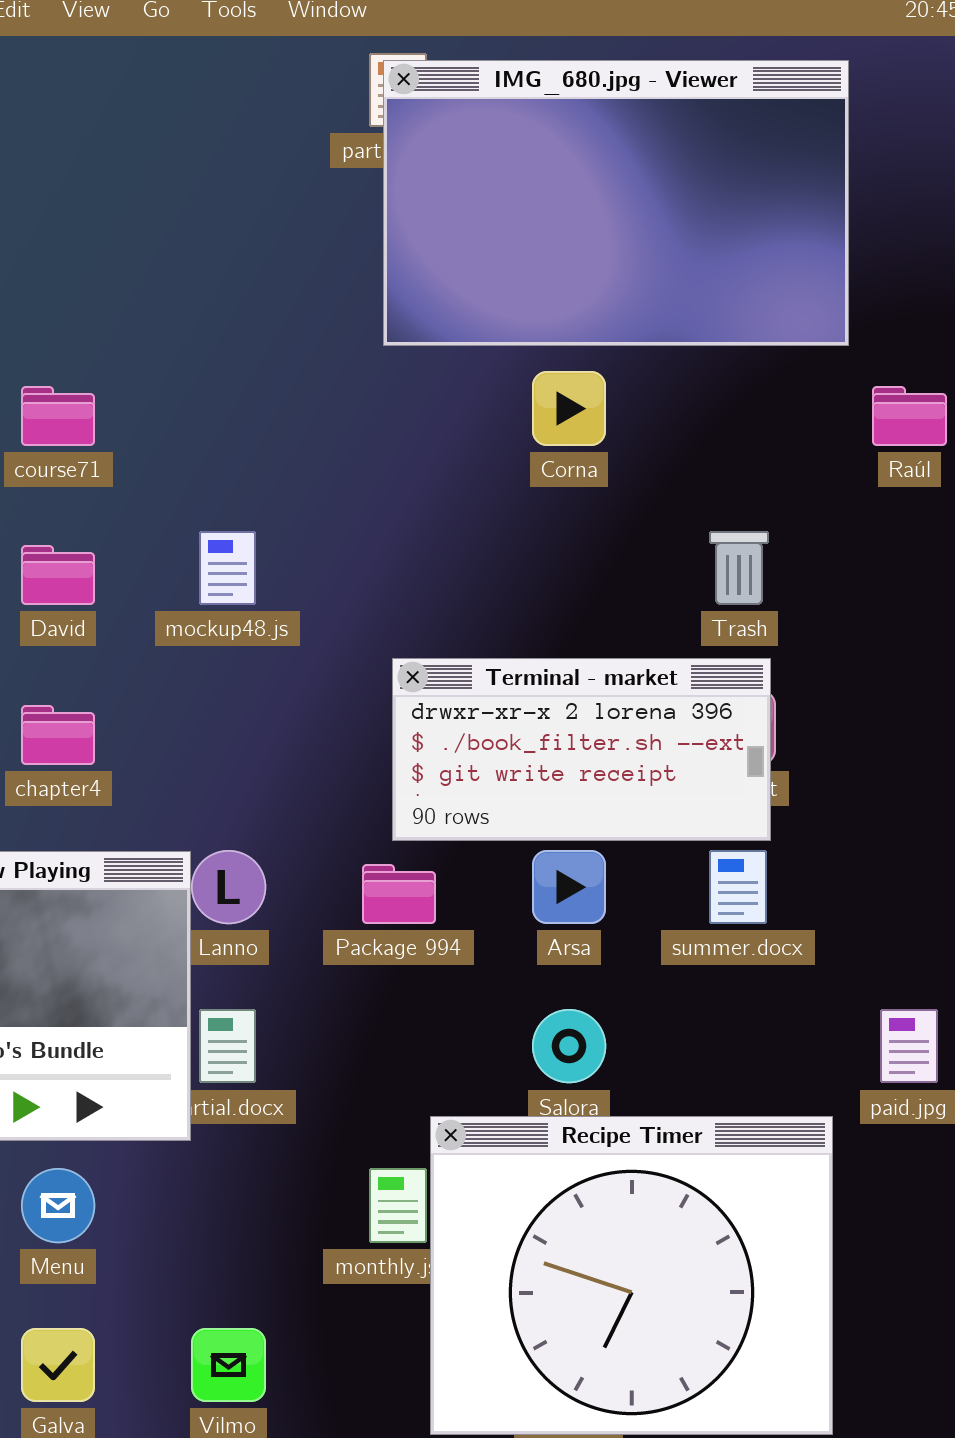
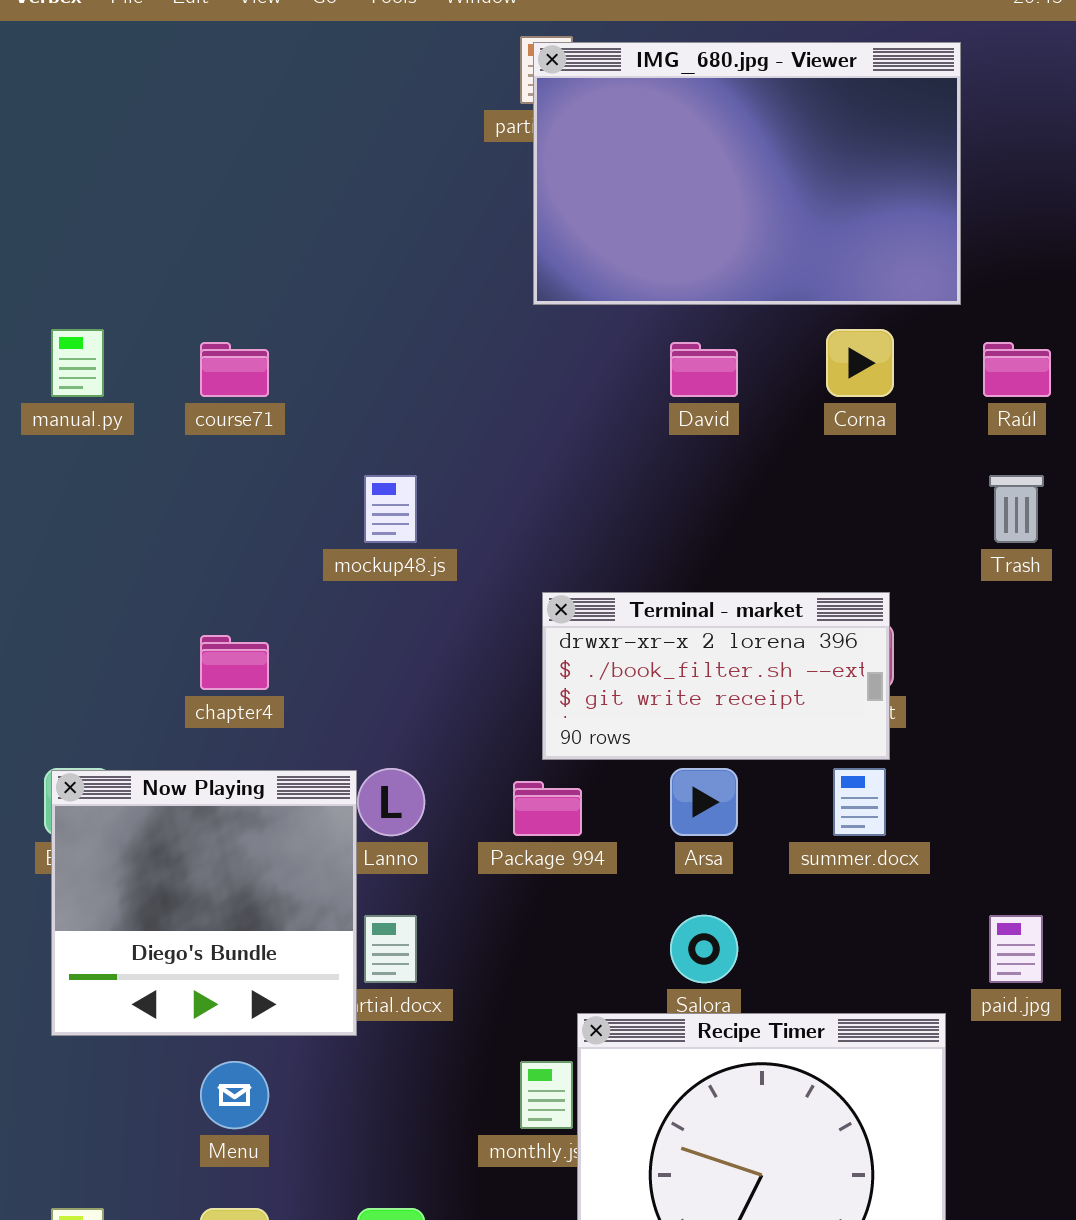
Corna: [532,371,606,446] -> [826,329,894,397], moved
Trash: [709,531,769,605] -> [989,475,1044,543], moved
David: [21,545,95,605] -> [670,342,738,397], moved

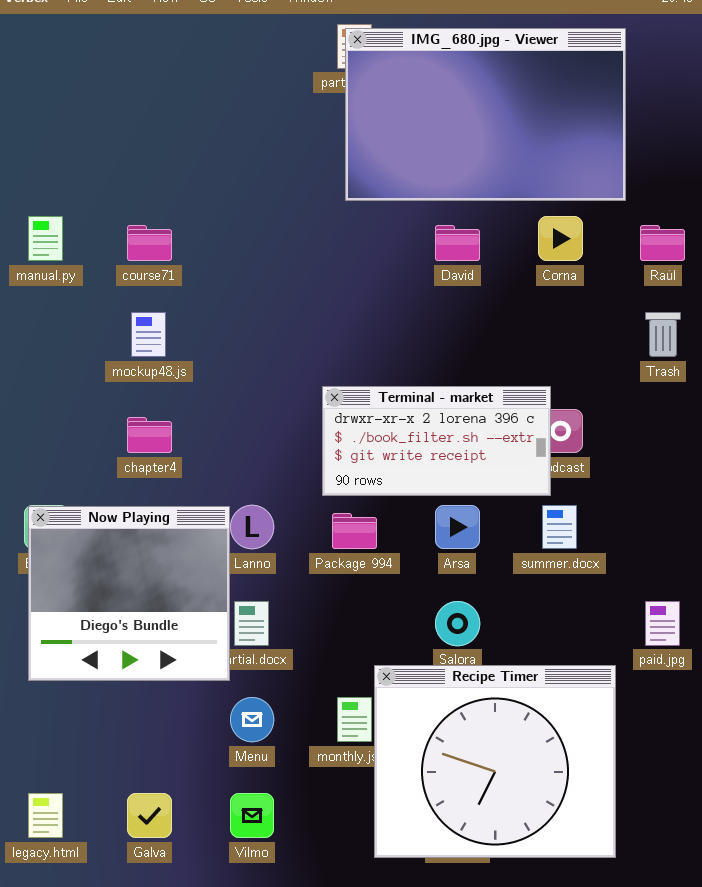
mockup48.js: [364,475,417,543] -> [131,312,166,357], moved
Terminal - market: [542,592,890,760] -> [322,386,551,496], moved
Menu: [200,1061,269,1129] -> [230,697,274,742], moved

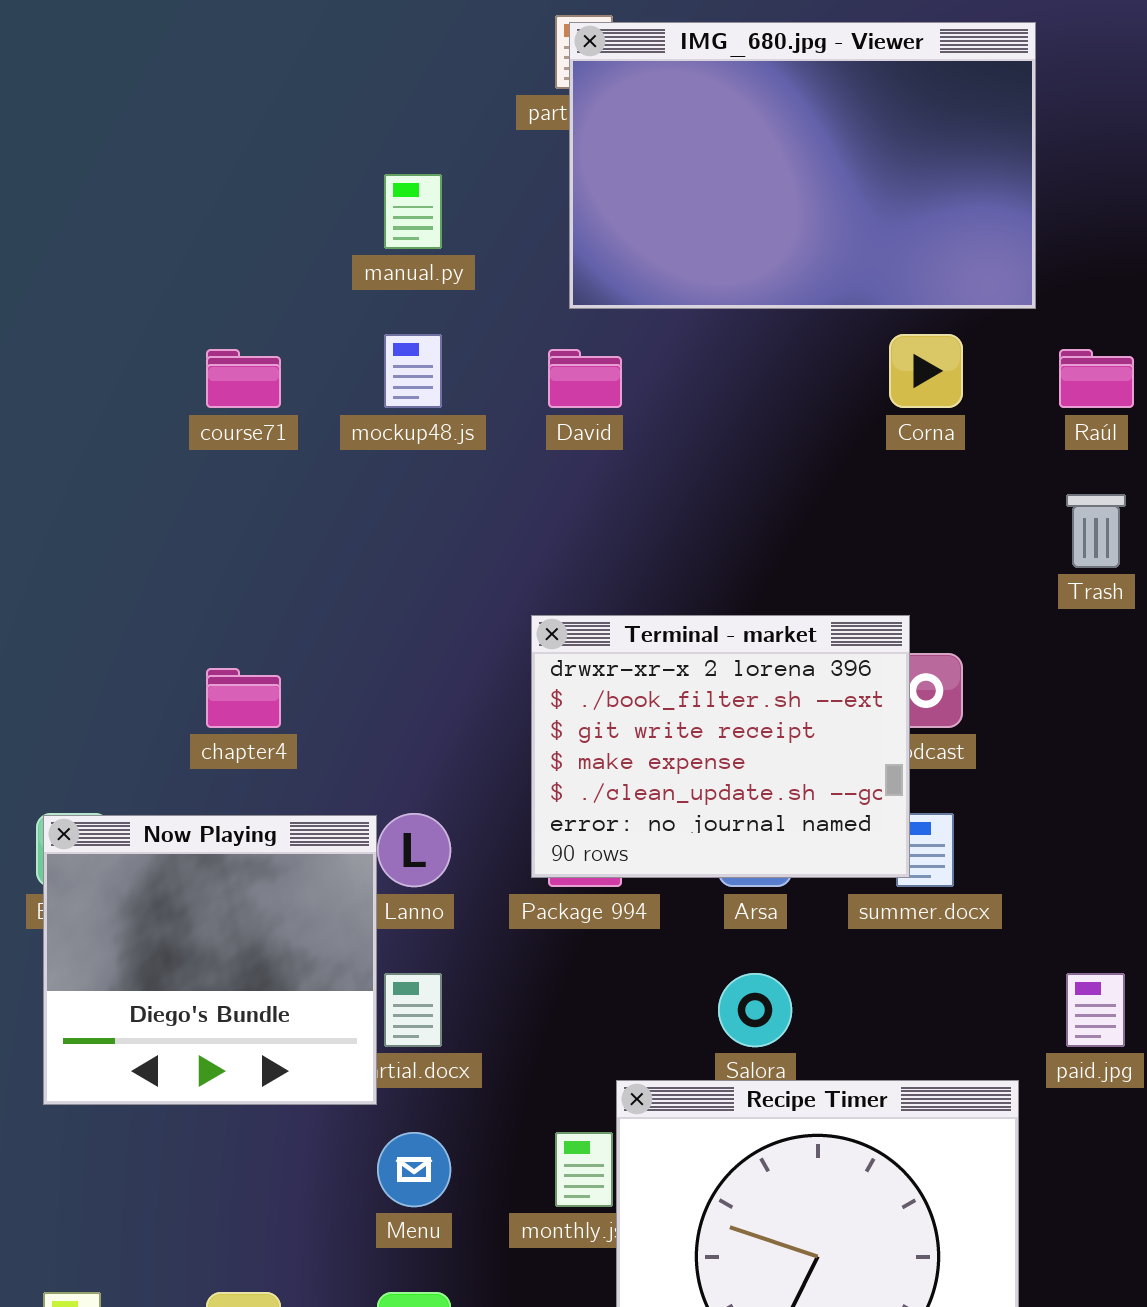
manual.py: [28,216,63,261] -> [384,174,442,249], moved
David: [435,225,480,261] -> [548,349,622,408], moved
mockup48.js: [131,312,166,357] -> [384,334,442,408], moved
Terminal - market: [322,386,551,496] -> [531,615,910,878], resized

